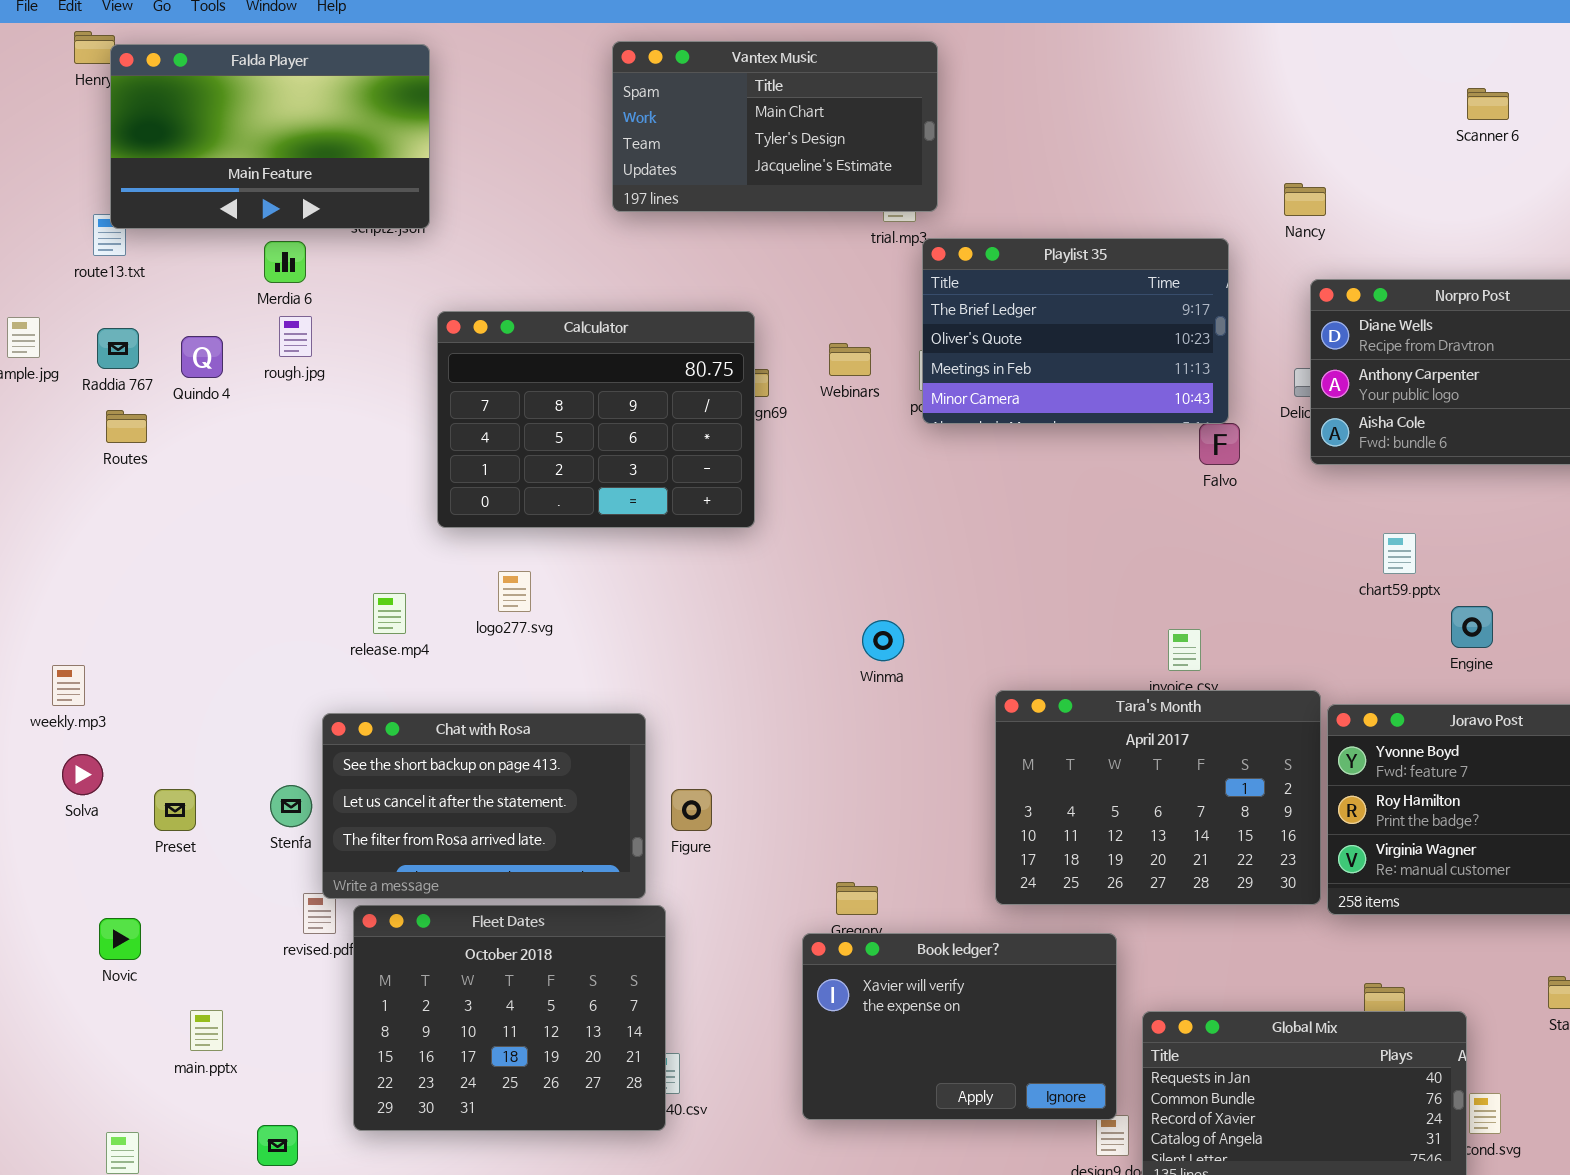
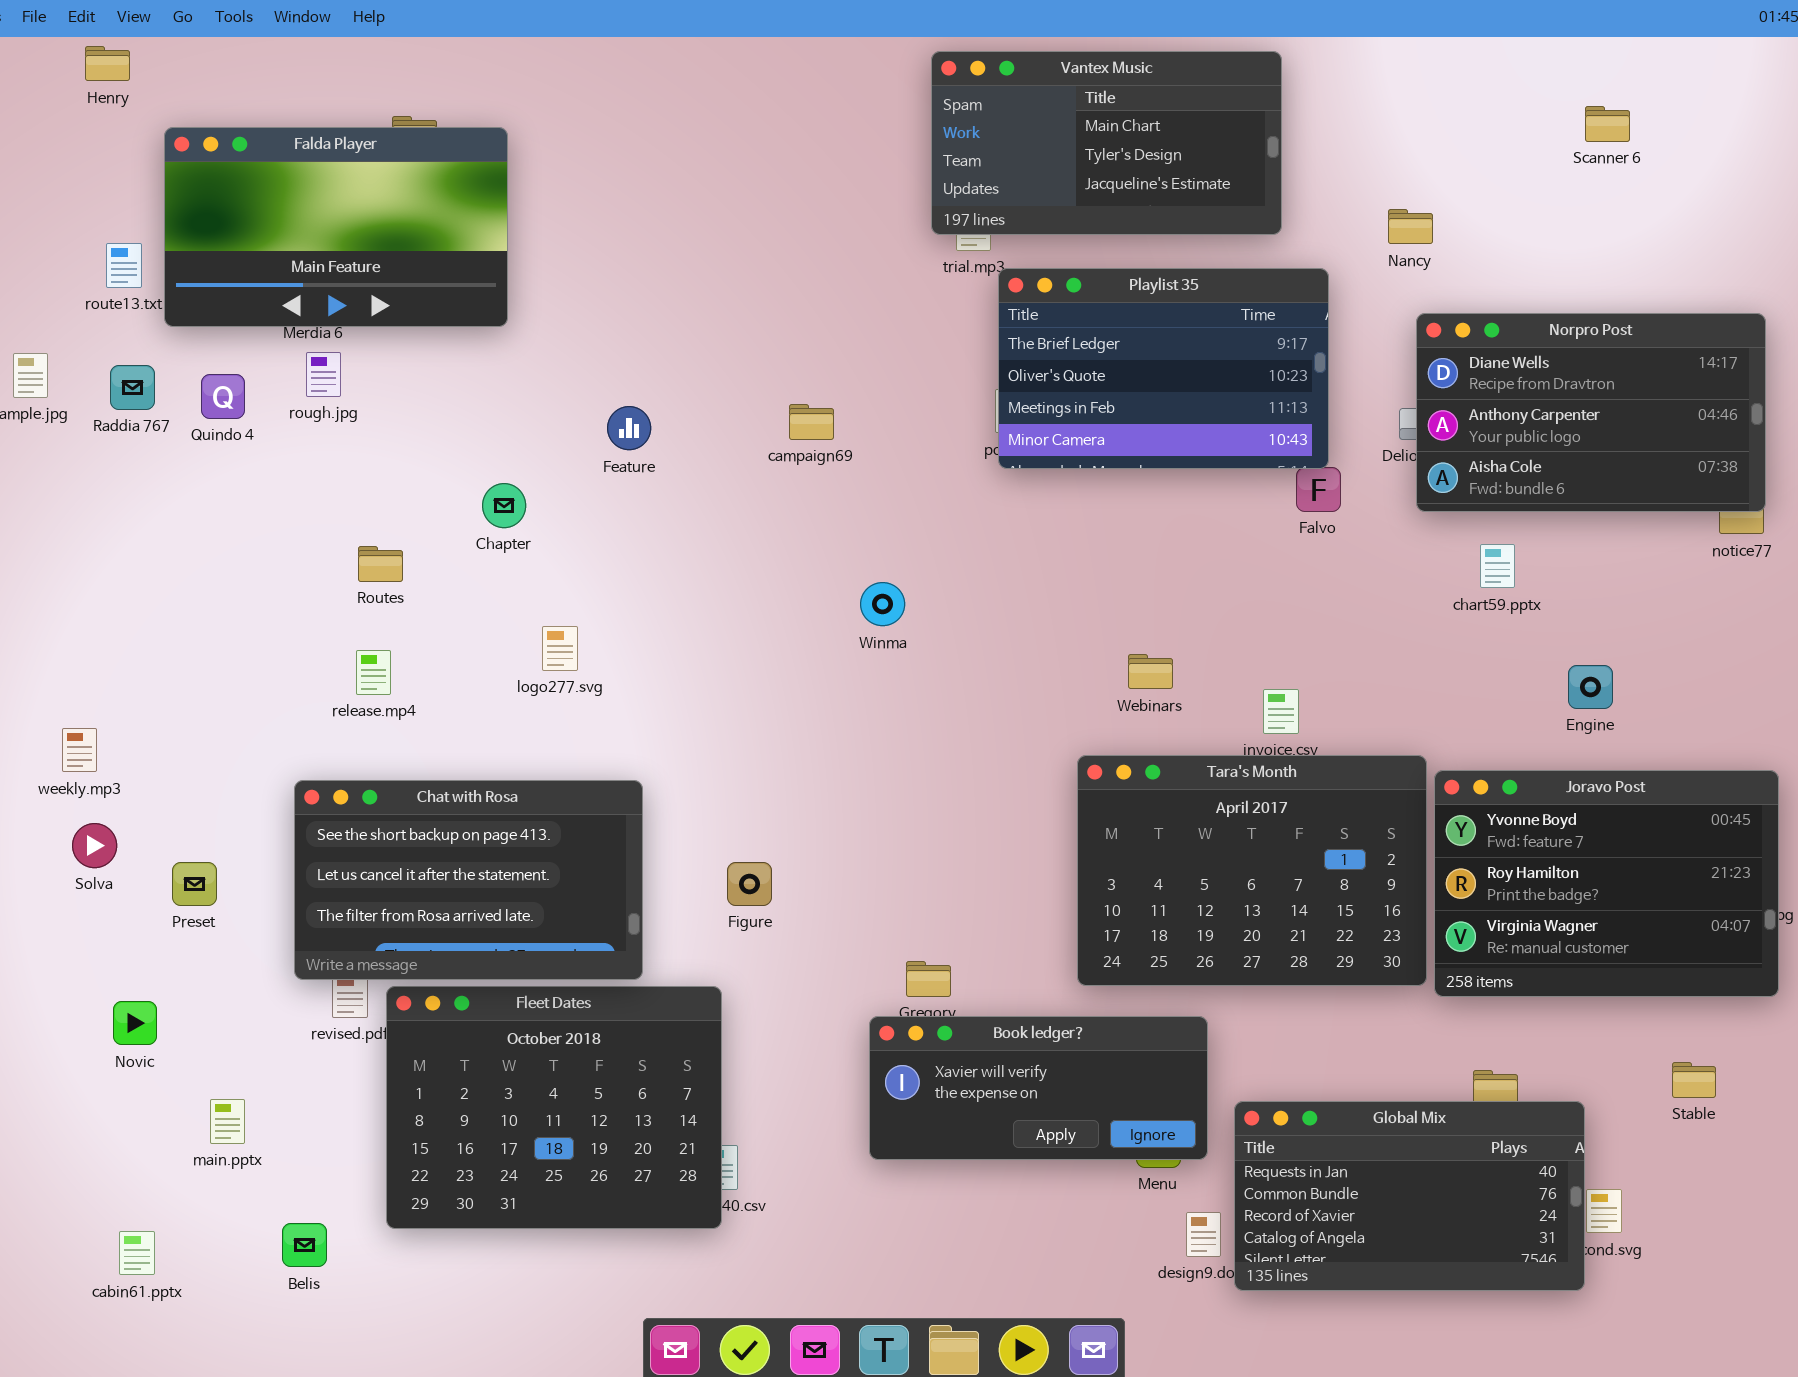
Vantex Music: [612,41,938,212] -> [931,51,1282,235], moved
Falda Player: [110,44,430,229] -> [164,127,508,327], moved
Calculator: [437,311,755,528] -> none, closed
Webinars: [829,343,871,376] -> [1128,654,1173,689], moved
Routes: [106,410,147,443] -> [358,546,403,582], moved
chart59.pptx: [1383,533,1416,574] -> [1480,544,1515,588], moved
release.mp4: [373,593,406,634] -> [356,650,391,695], moved
Winma: [862,620,904,661] -> [860,582,905,626], moved
Chat with Rosa: [322,713,646,899] -> [294,780,643,980], moved
Book ledger?: [802,933,1117,1120] -> [869,1016,1208,1160], resized

